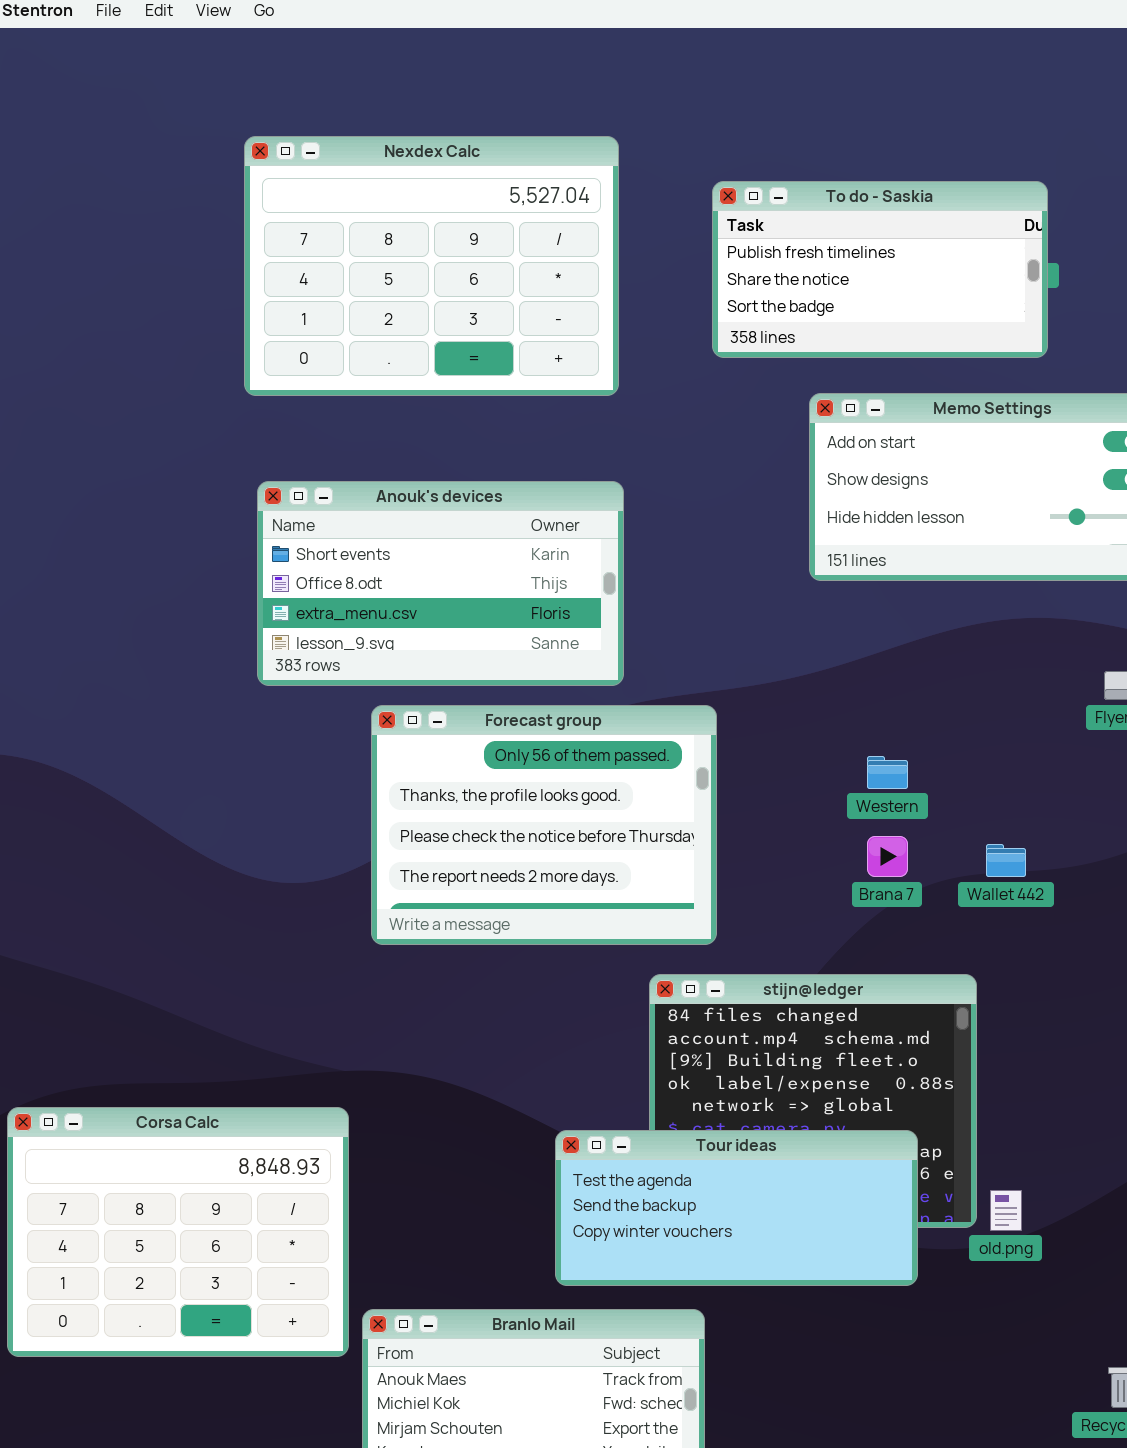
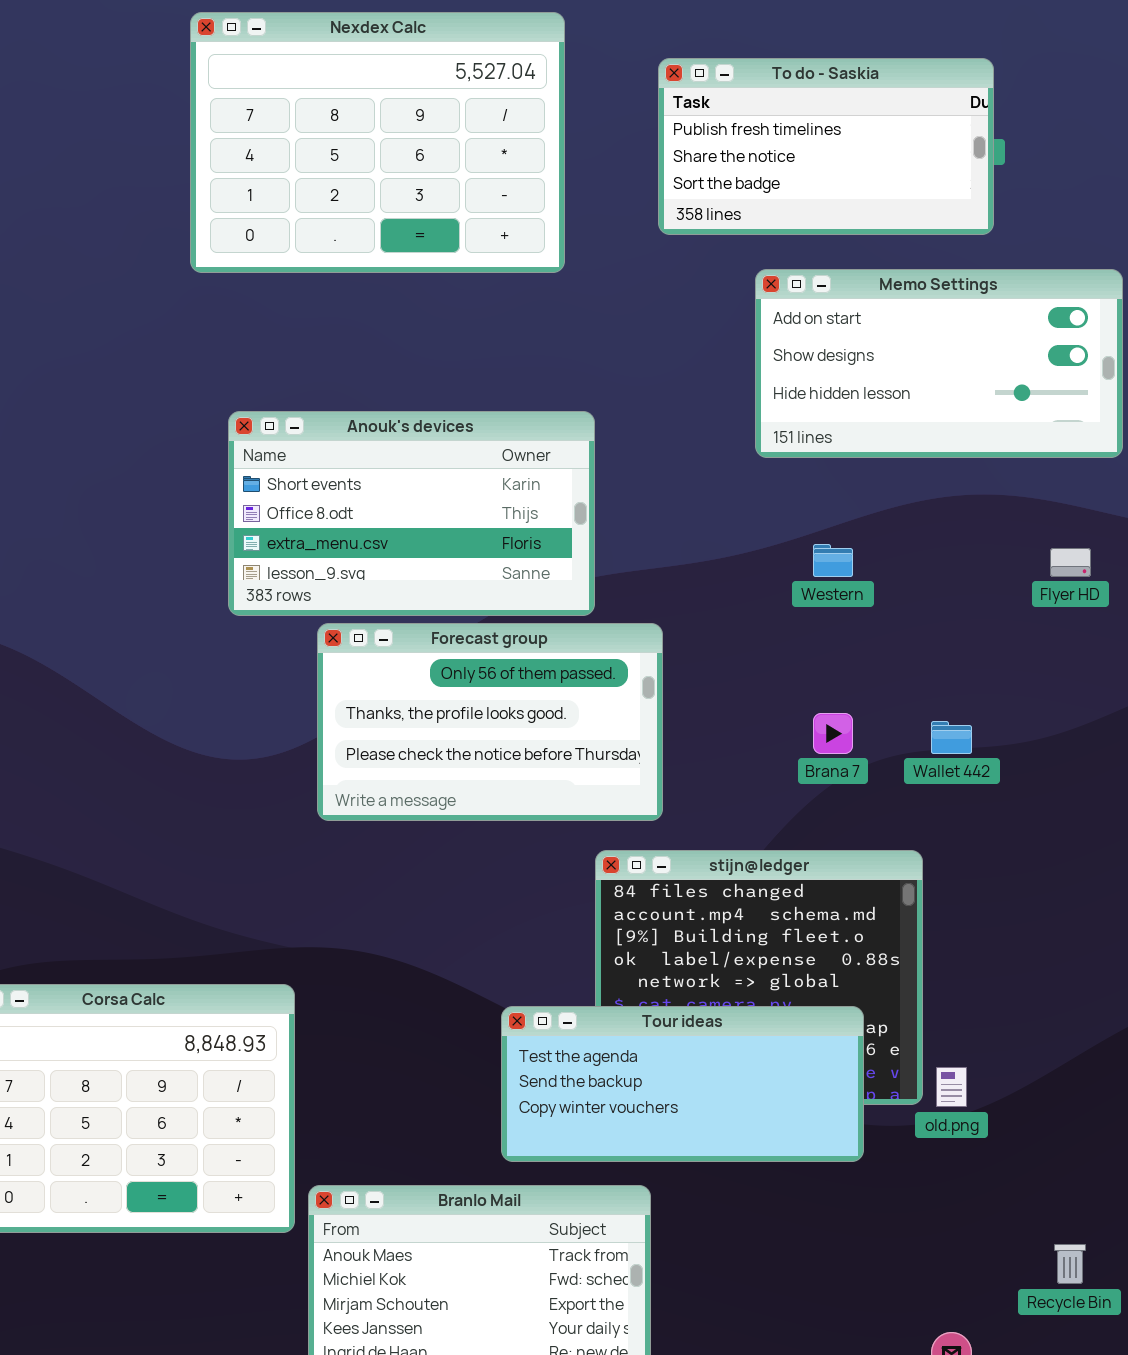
Anouk's devices: [257,481,624,686] -> [228,411,595,616], moved
Forecast group: [371,705,717,945] -> [317,623,663,821], resized
Western: [867,756,908,789] -> [813,544,853,577], moved

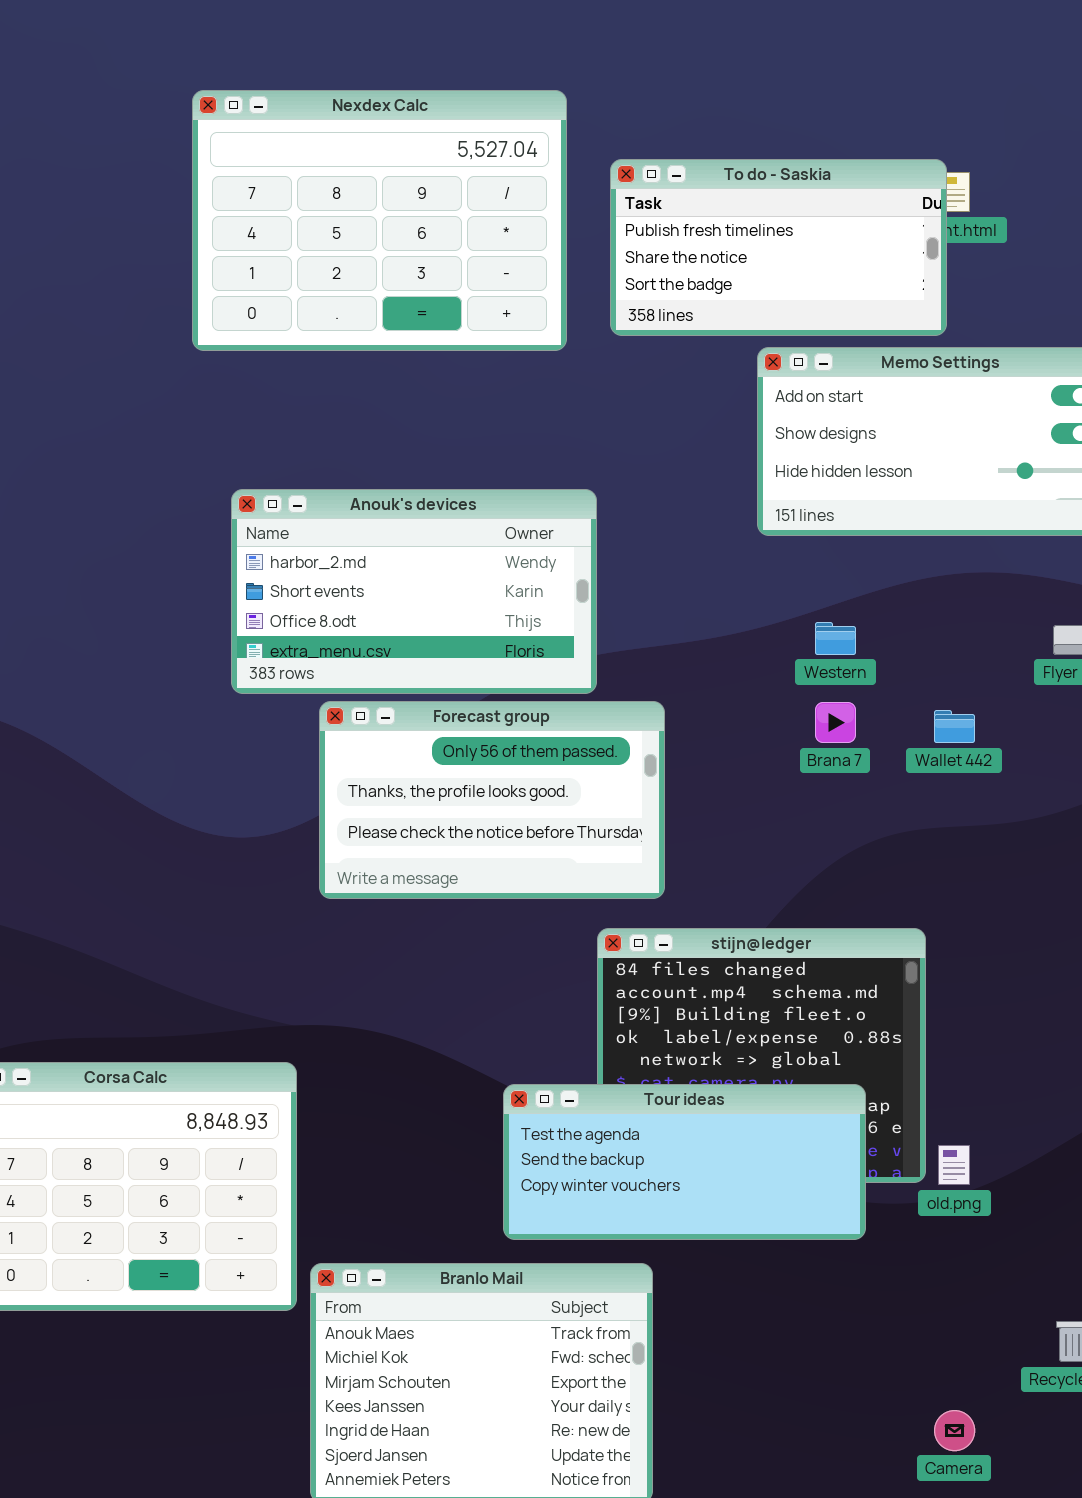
To do - Saskia: [658,58,994,235] -> [610,159,947,336], moved
Anouk's devices: [228,411,595,616] -> [231,489,597,694], scrolled up 1 row
Brana 7: [813,713,853,754] -> [815,702,856,743], moved
Wallet 442: [931,721,972,754] -> [934,710,975,743], moved

